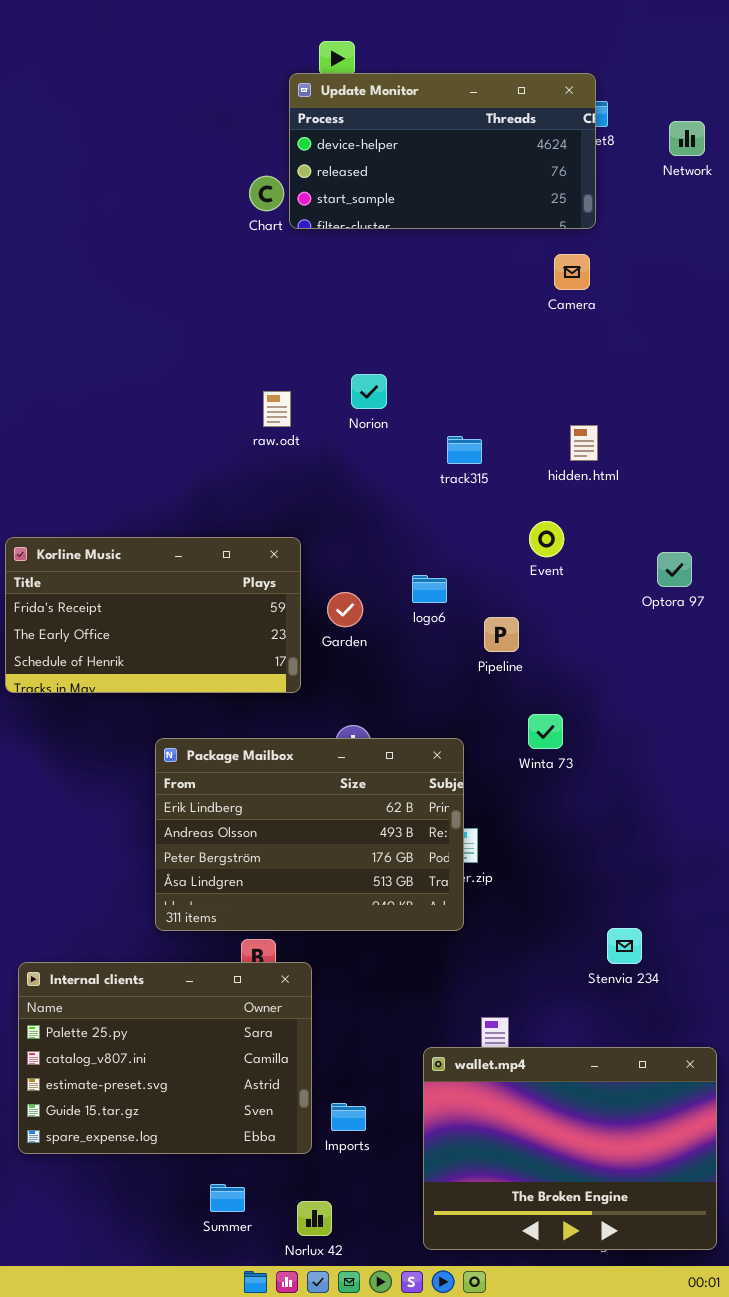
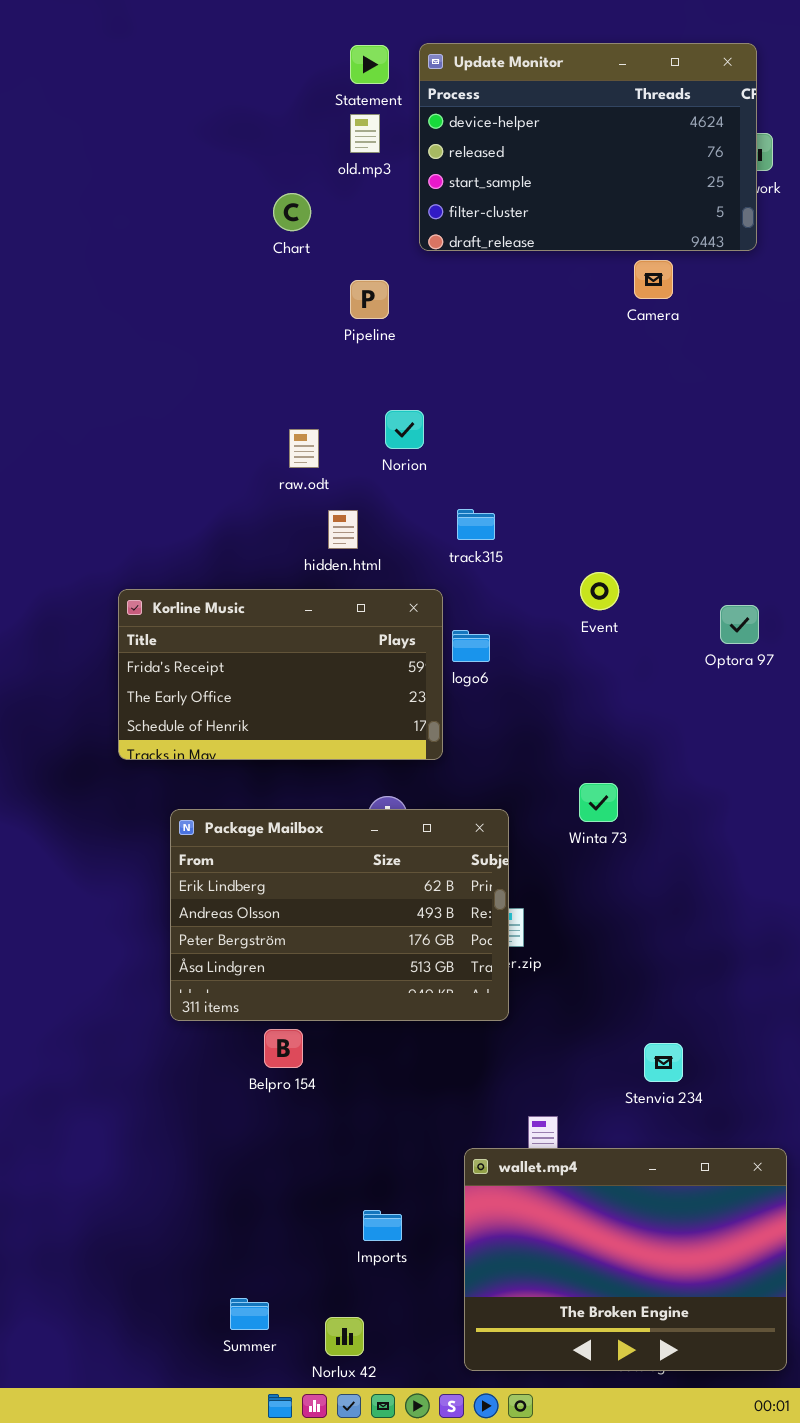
Update Monitor: [289,73,596,229] -> [419,43,757,251], moved, resized
Camera: [554,254,590,290] -> [634,260,673,299], moved
hidden.html: [570,425,598,461] -> [328,510,358,549], moved
track315: [447,436,482,464] -> [457,509,495,540], moved
Korline Music: [5,537,301,693] -> [118,589,443,760], moved
Pipeline: [484,617,519,652] -> [350,280,389,319], moved
Stenvia 234: [607,928,642,964] -> [644,1043,683,1082], moved
Internal clients: [18,962,312,1154] -> none, closed

